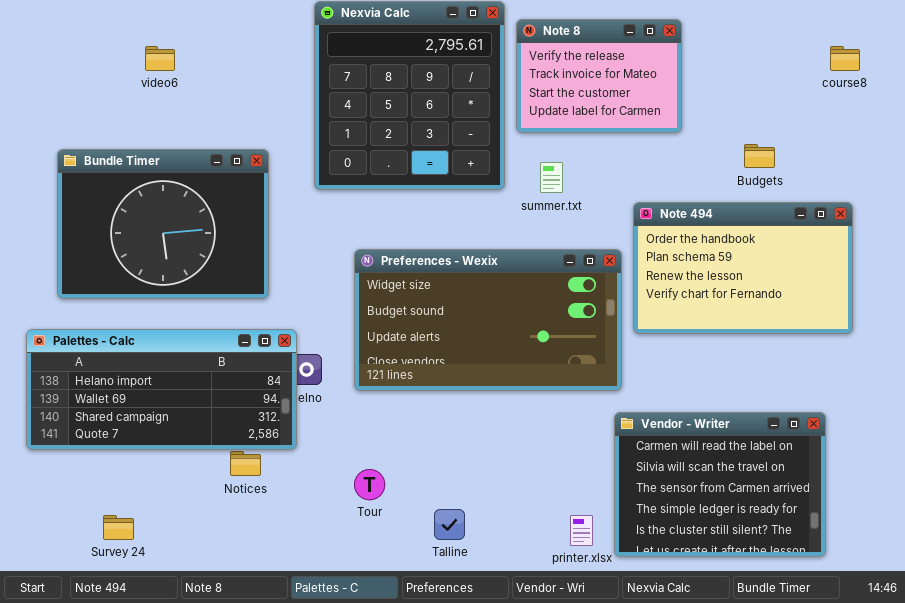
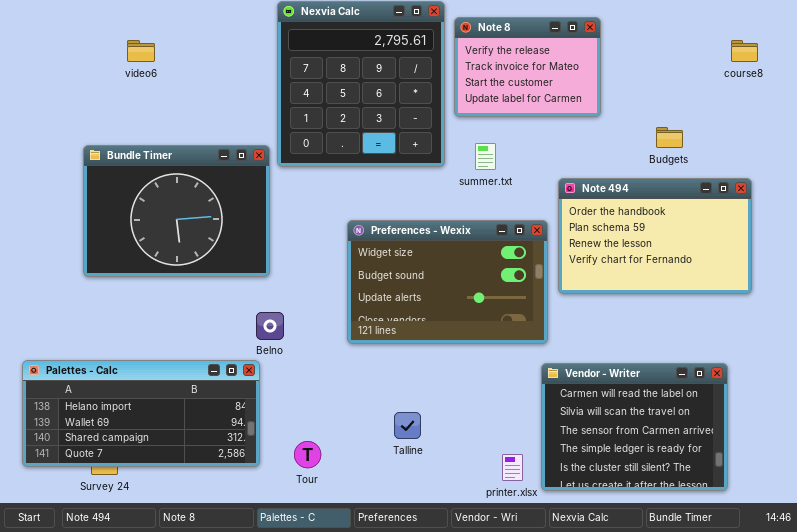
Bundle Timer: [57,149,269,299] -> [83,145,270,277], moved
Preferences - Wexix: [354,249,622,391] -> [347,220,548,344], resized
Palettes - Calc: [26,329,297,450] -> [22,360,260,467], moved
Tour: [354,469,385,500] -> [294,441,321,468], moved
Talline: [434,509,465,540] -> [394,412,421,439], moved

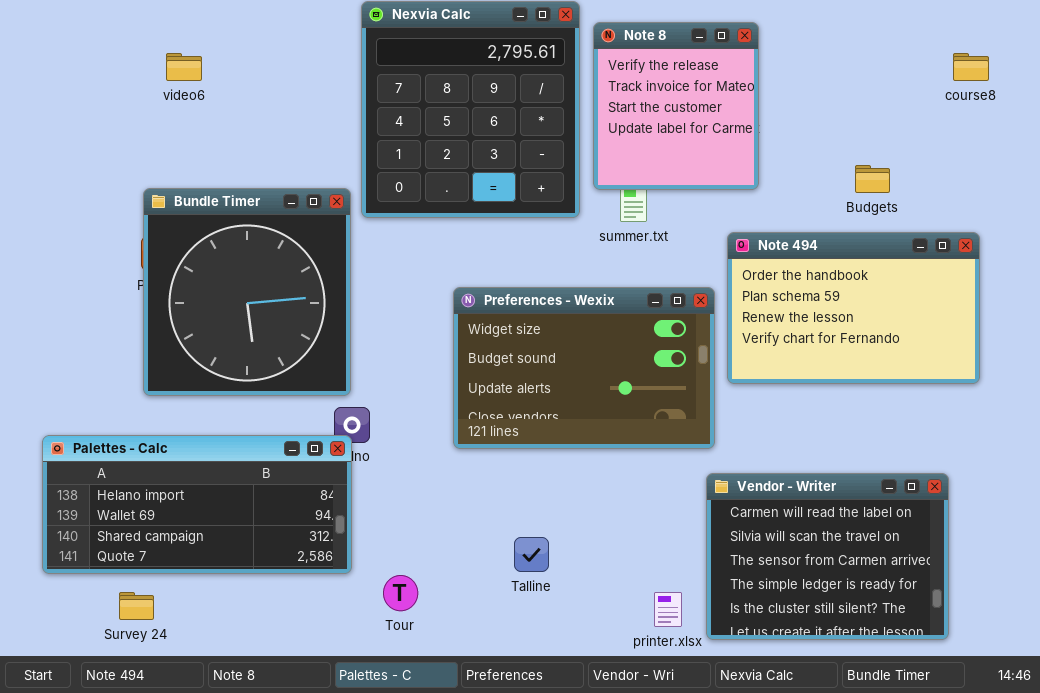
Note 8: [454,17,601,117] -> [593,22,759,190], resized
Bundle Timer: [83,145,270,277] -> [143,188,351,396], resized
Palettes - Calc: [22,360,260,467] -> [42,435,352,574], moved

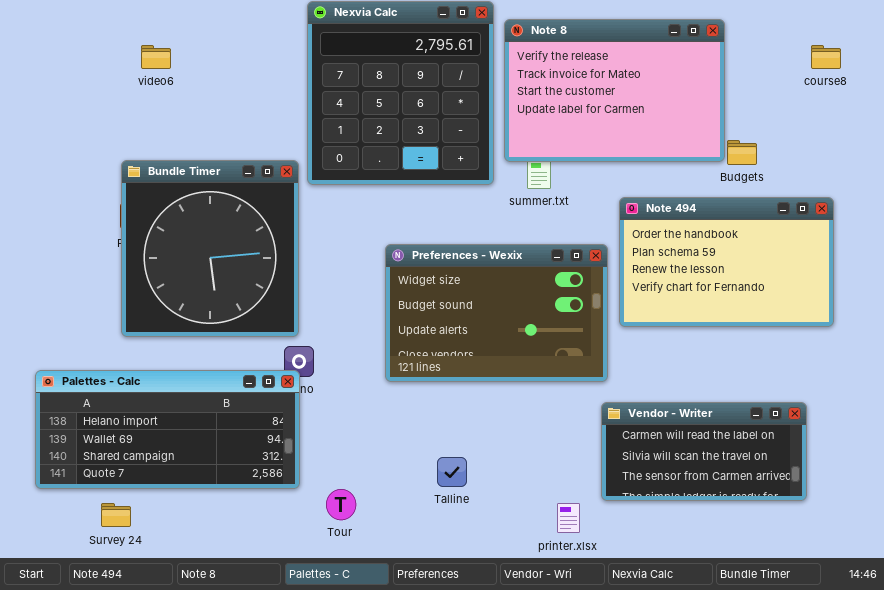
Note 8: [593,22,759,190] -> [504,19,725,162], resized
Vendor - Writer: [706,473,949,640] -> [601,402,807,501], resized

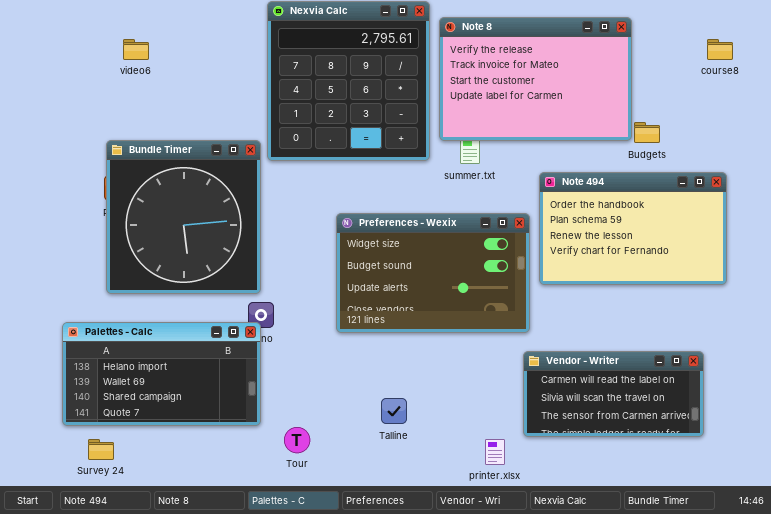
Palettes - Calc: [35,370,300,489] -> [62,322,261,426], resized

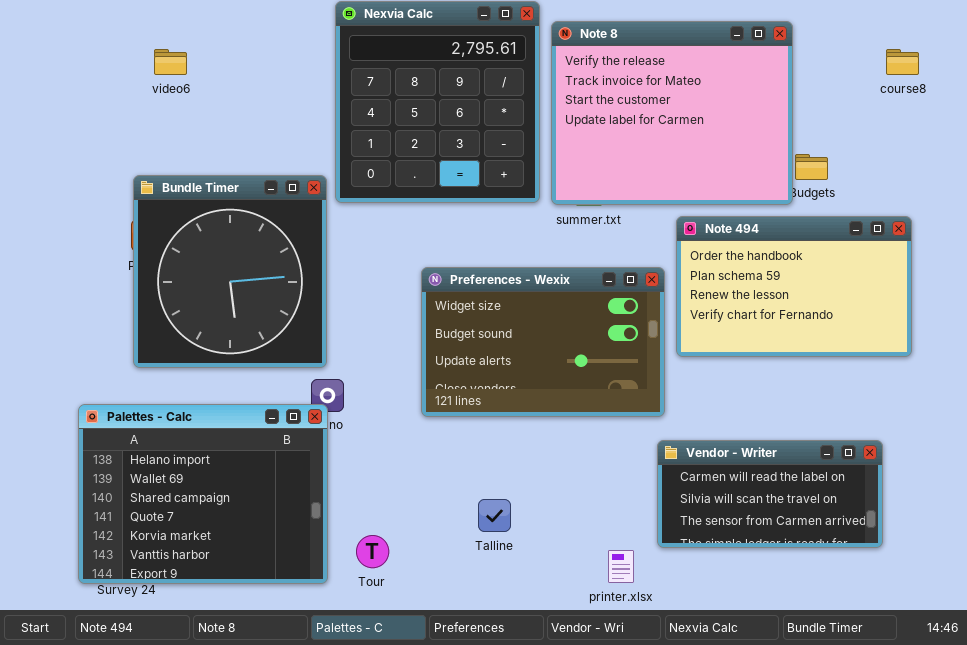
Note 8: [439,17,632,141] -> [551,21,793,205], resized
Palettes - Calc: [62,322,261,426] -> [78,404,328,584], resized

